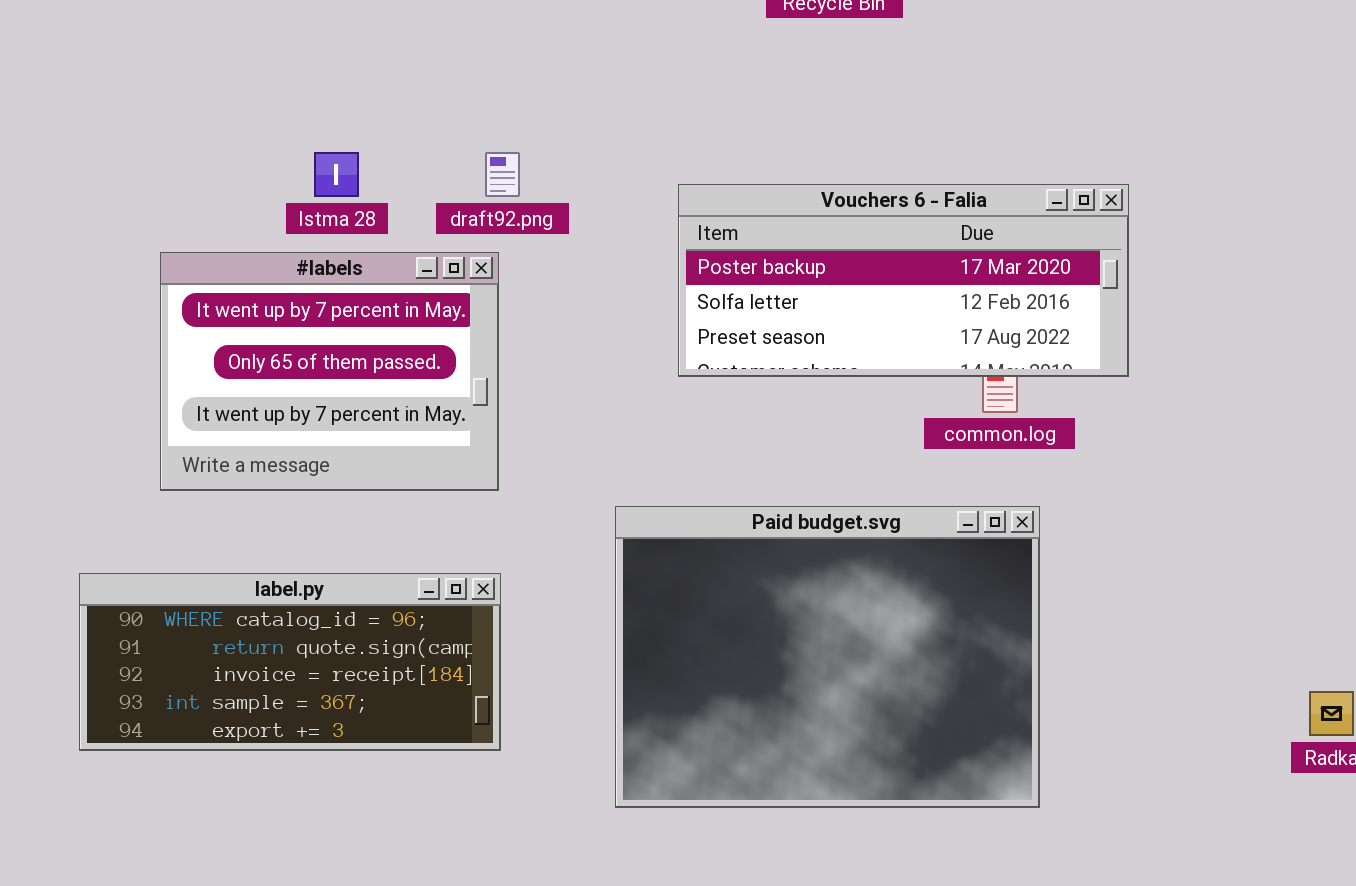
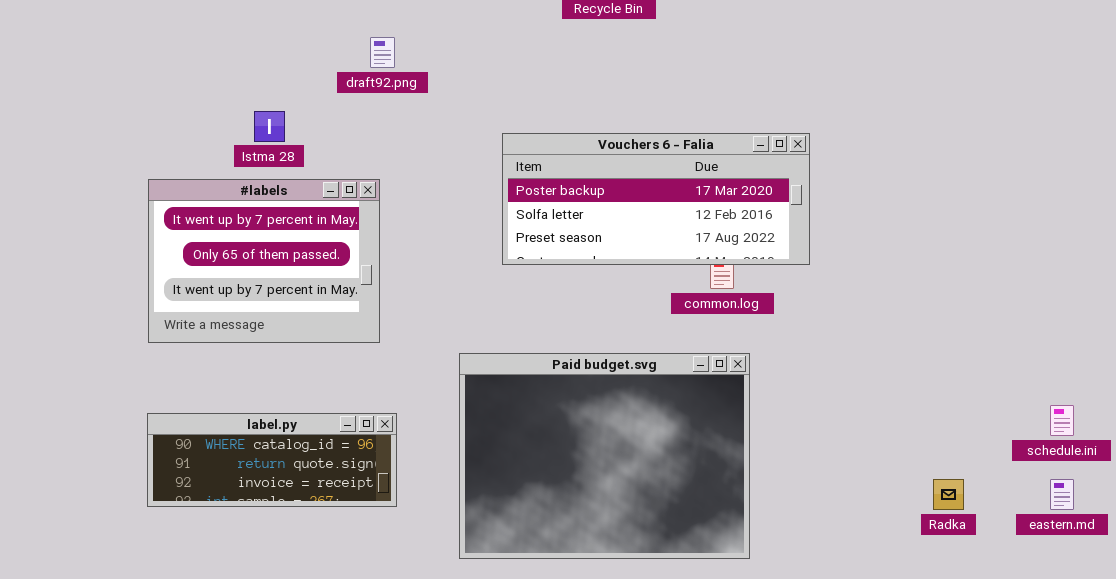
draft92.png: [485,152,520,197] -> [370,37,395,68], moved
label.py: [79,573,501,751] -> [147,413,397,507], moved, resized

